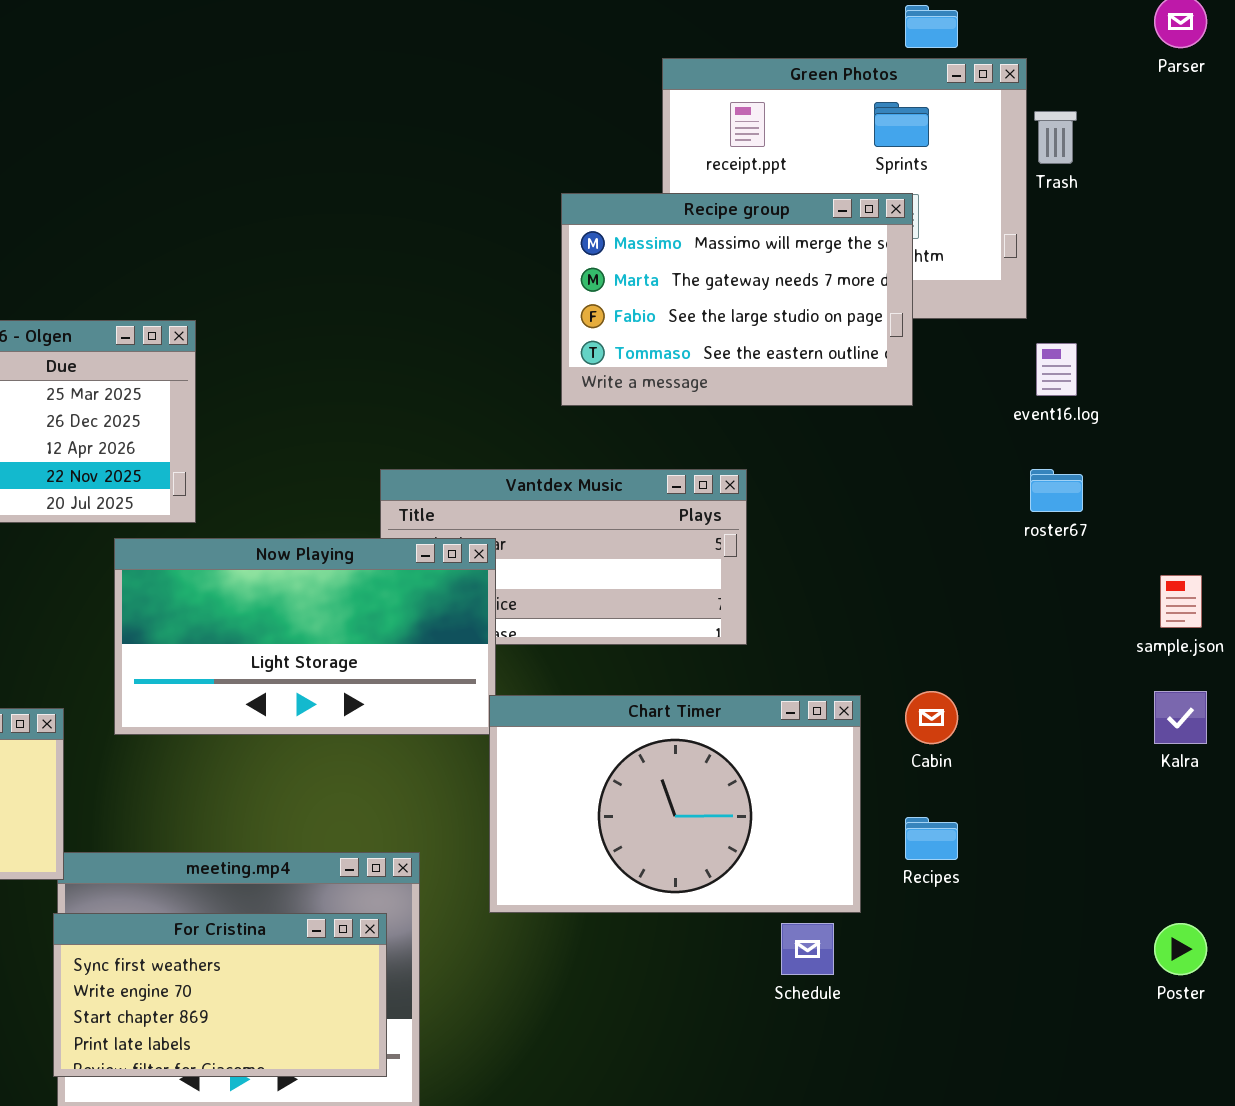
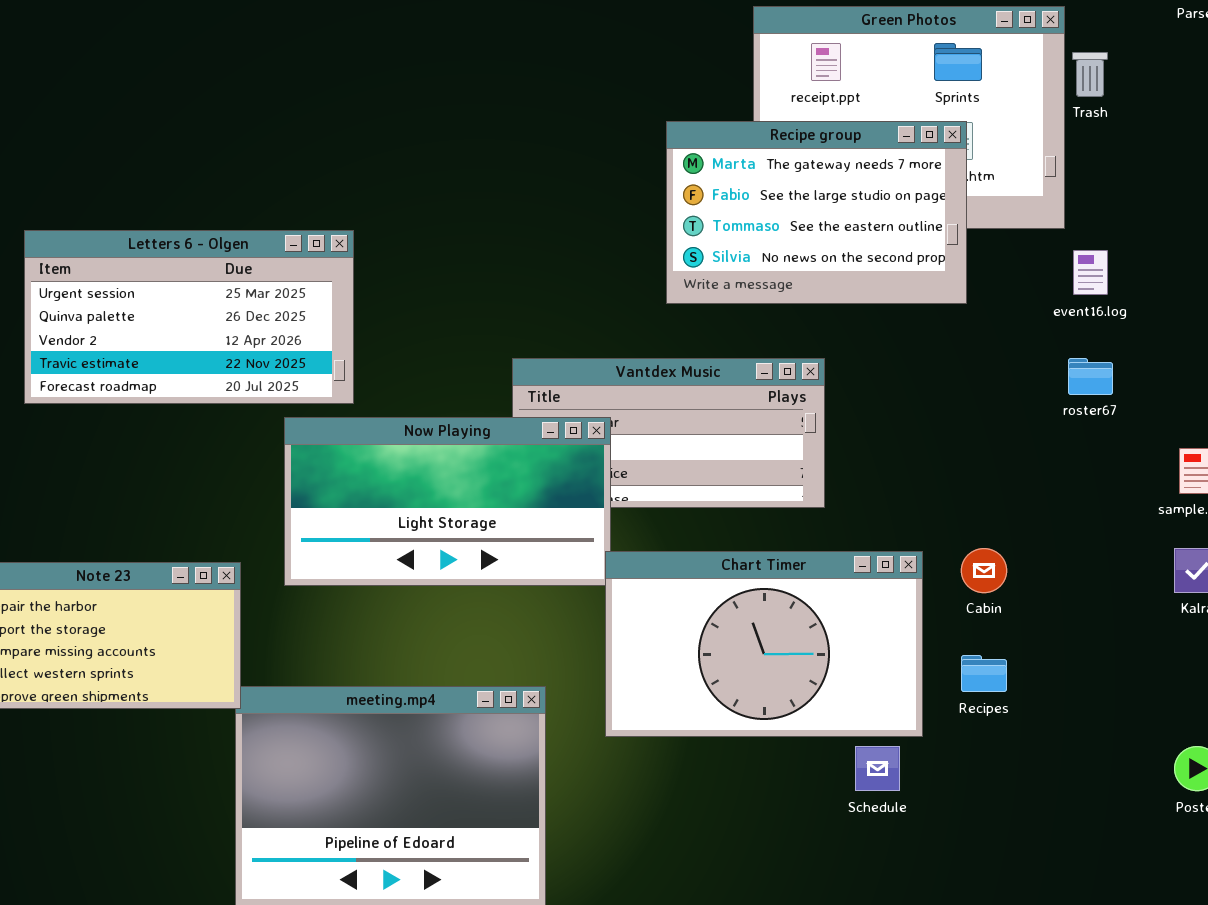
Recipe group: [561,193,913,406] -> [666,121,967,304], scrolled down 1 row
For Cristina: [53,913,387,1077] -> none, closed

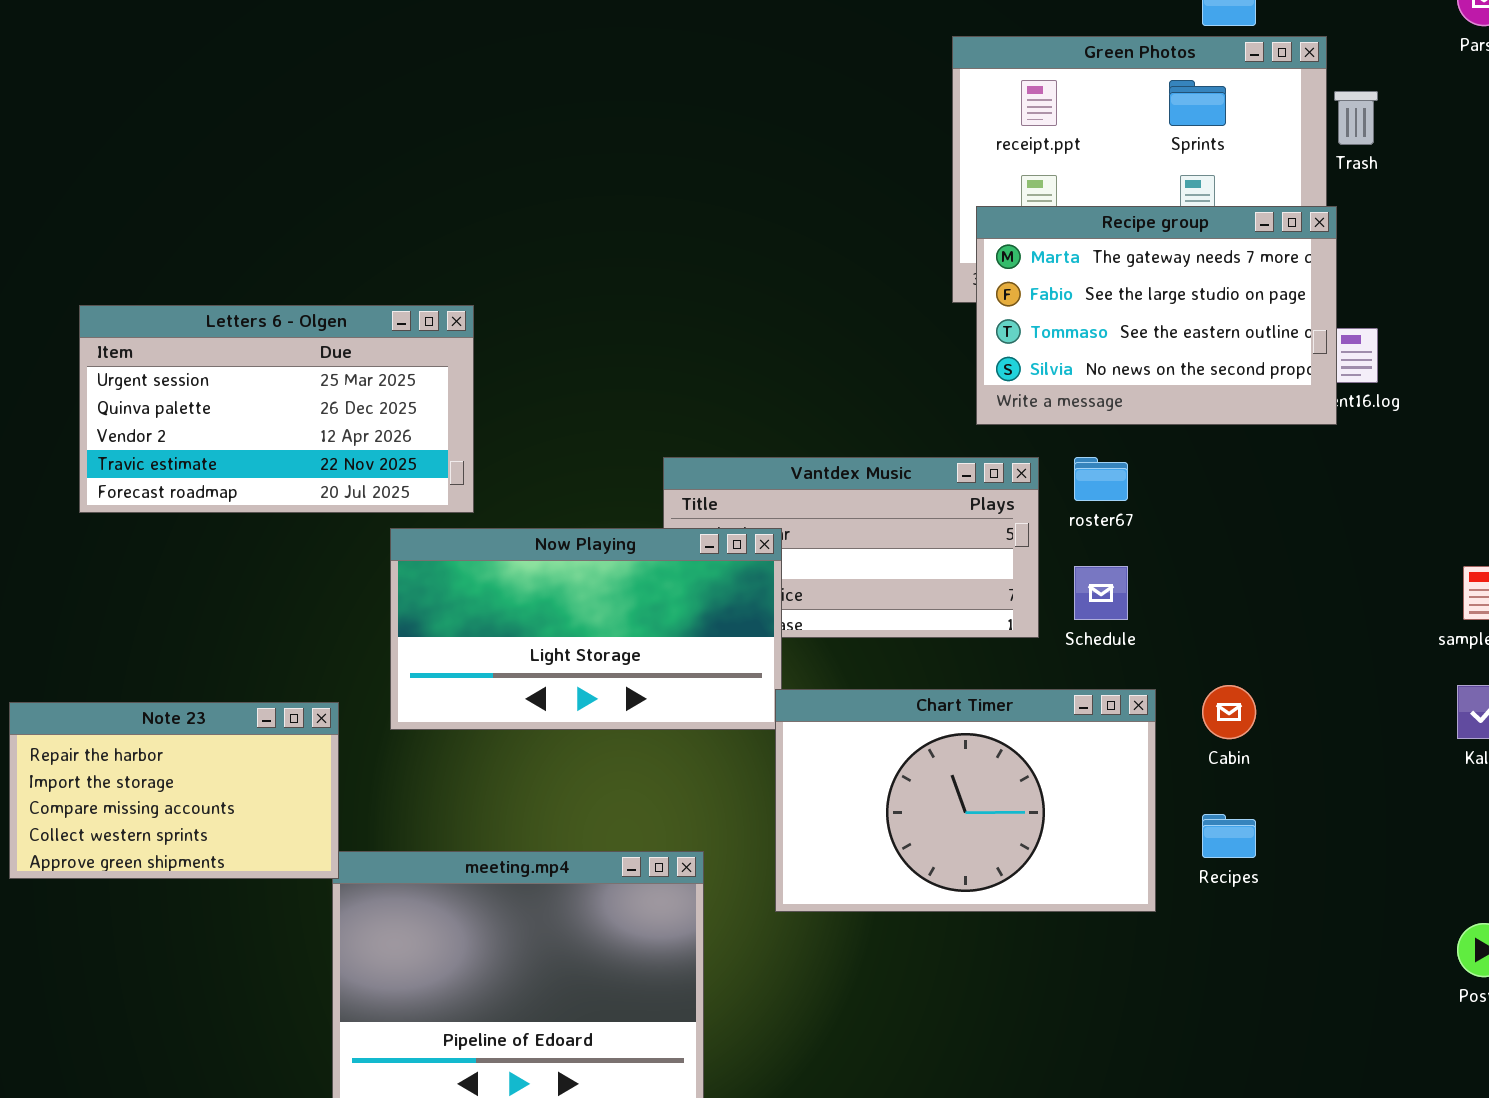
Recipe group: [666,121,967,304] -> [976,206,1337,425], moved
roster67: [1068,358,1113,395] -> [1074,457,1128,501], moved
Schedule: [855,746,900,791] -> [1074,566,1128,620], moved

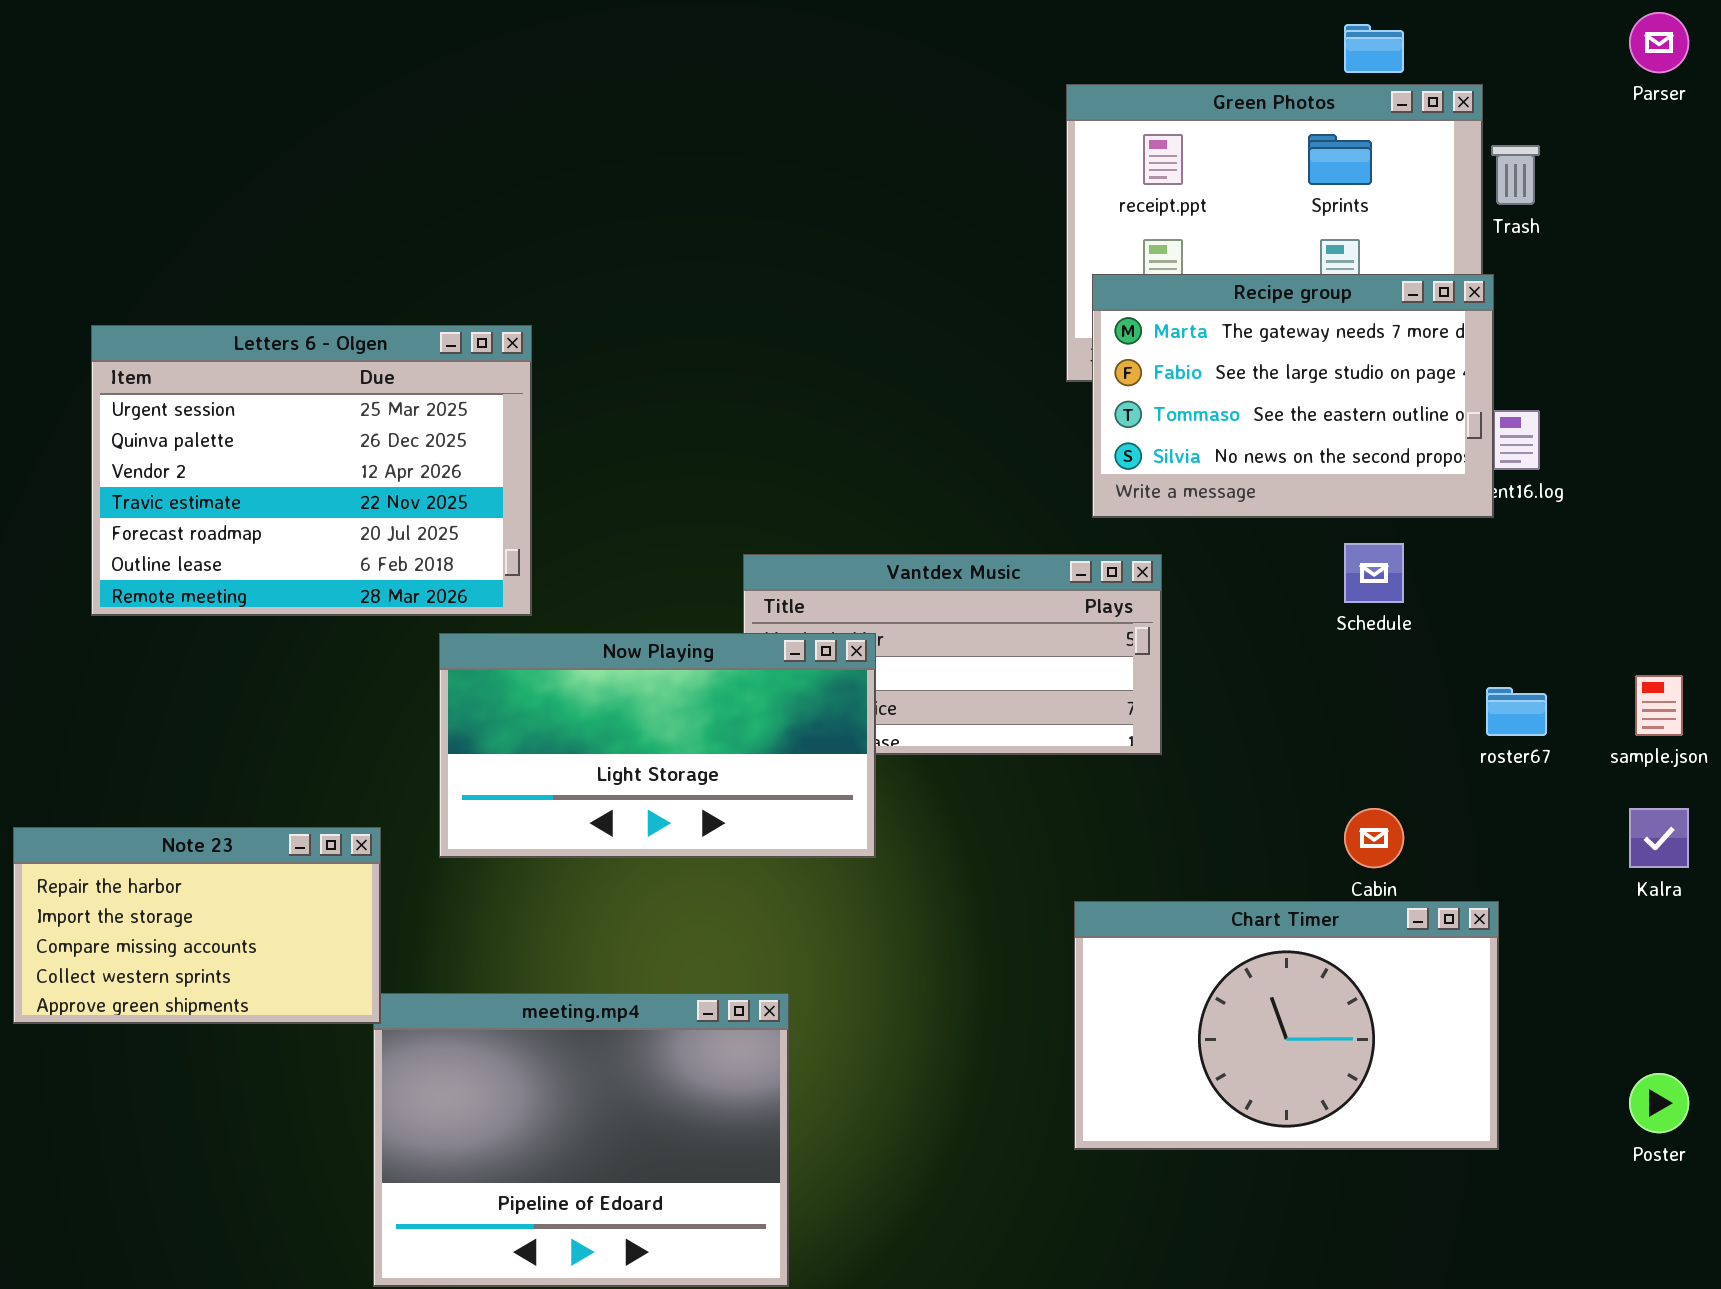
Letters 6 - Olgen: [79,305,474,513] -> [91,325,532,616], resized
roster67: [1074,457,1128,501] -> [1486,687,1547,736], moved
Schedule: [1074,566,1128,620] -> [1344,543,1404,603], moved
Chart Timer: [775,689,1156,912] -> [1074,901,1499,1150], moved

